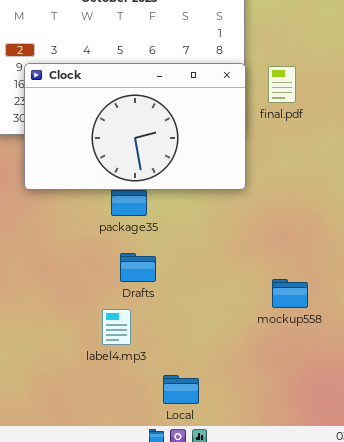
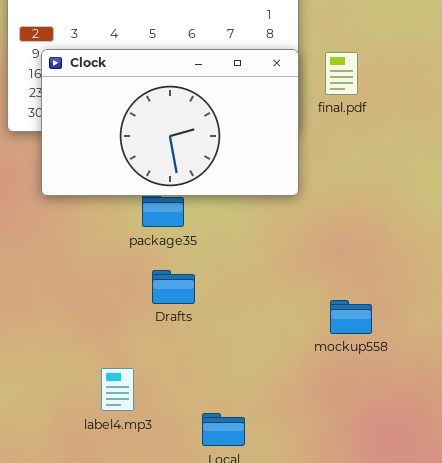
label4.mp3: [102,309,131,345] -> [101,368,134,411], moved

